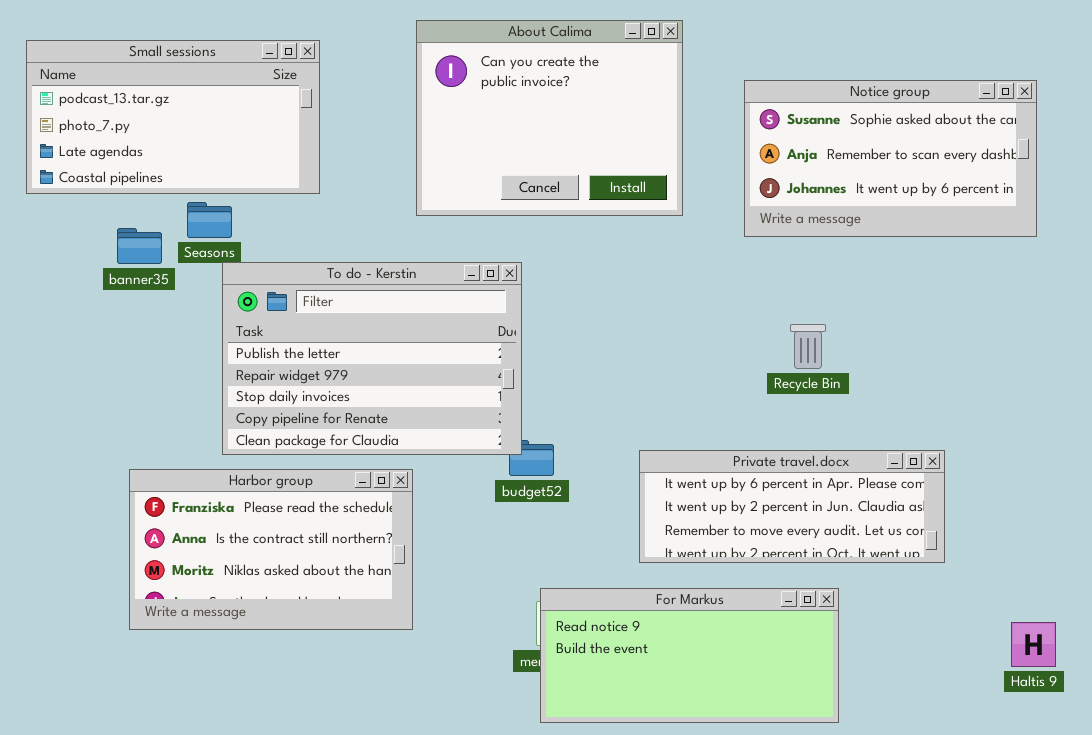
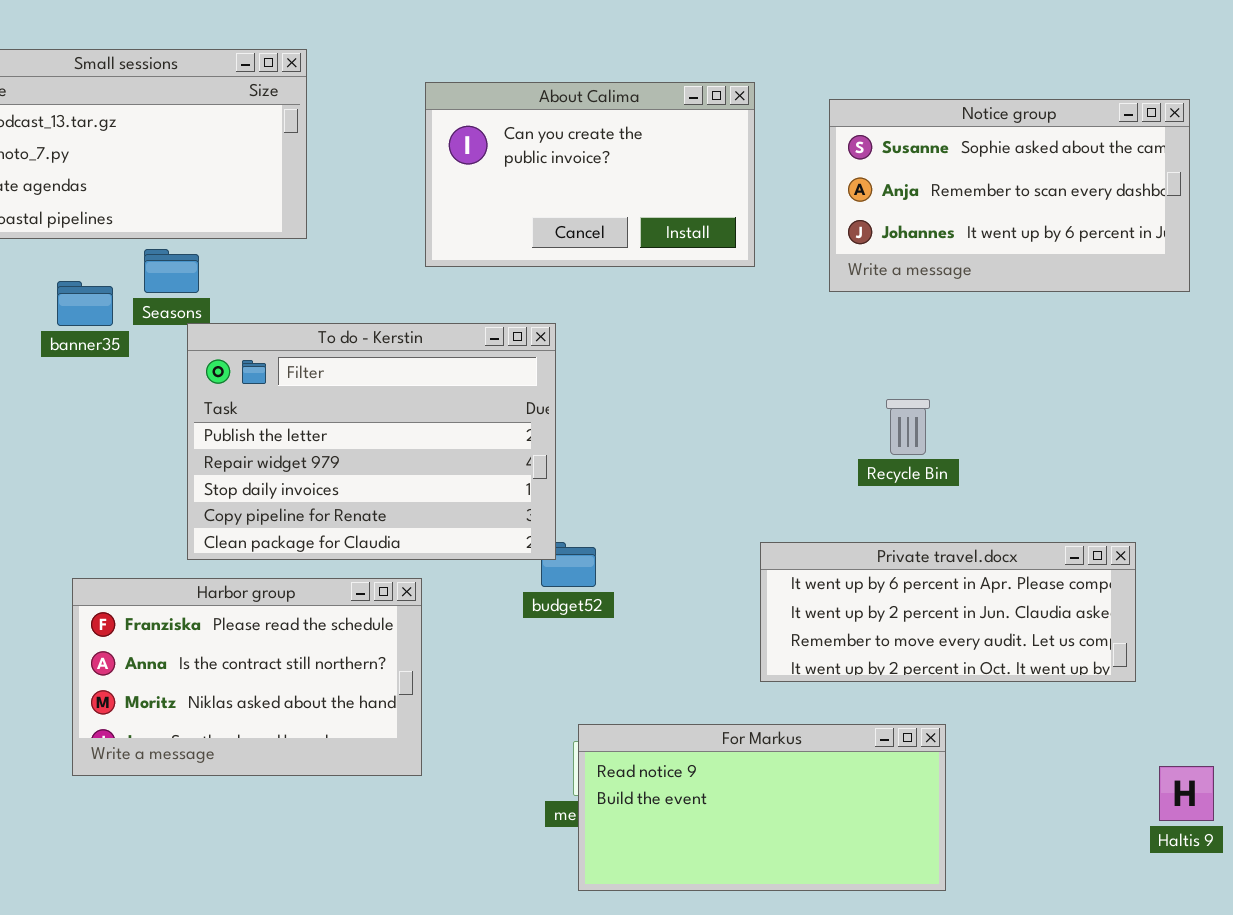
About Calima: [416,20,683,216] -> [425,82,755,267], resized
Private travel.docx: [639,450,945,563] -> [760,542,1136,682], moved

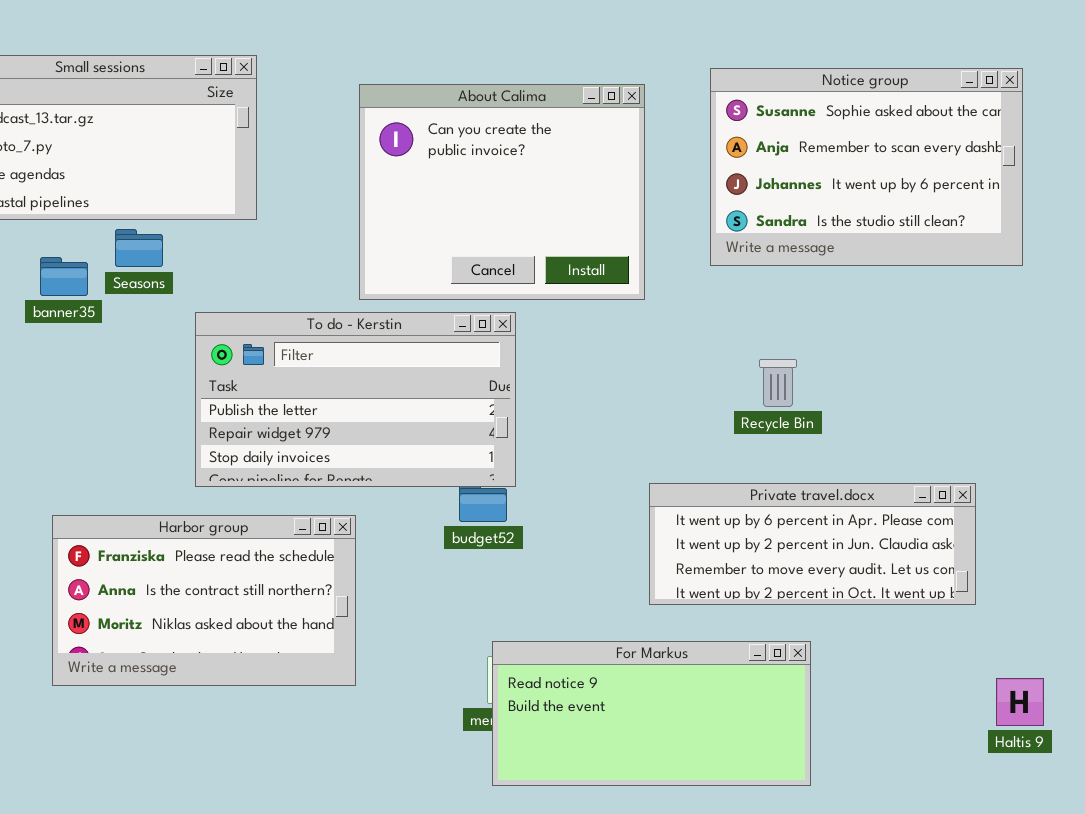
About Calima: [425,82,755,267] -> [359,84,645,300], resized
Notice group: [829,99,1190,292] -> [710,68,1023,266], resized
To do - Kerstin: [187,323,556,560] -> [195,312,516,487], moved, resized

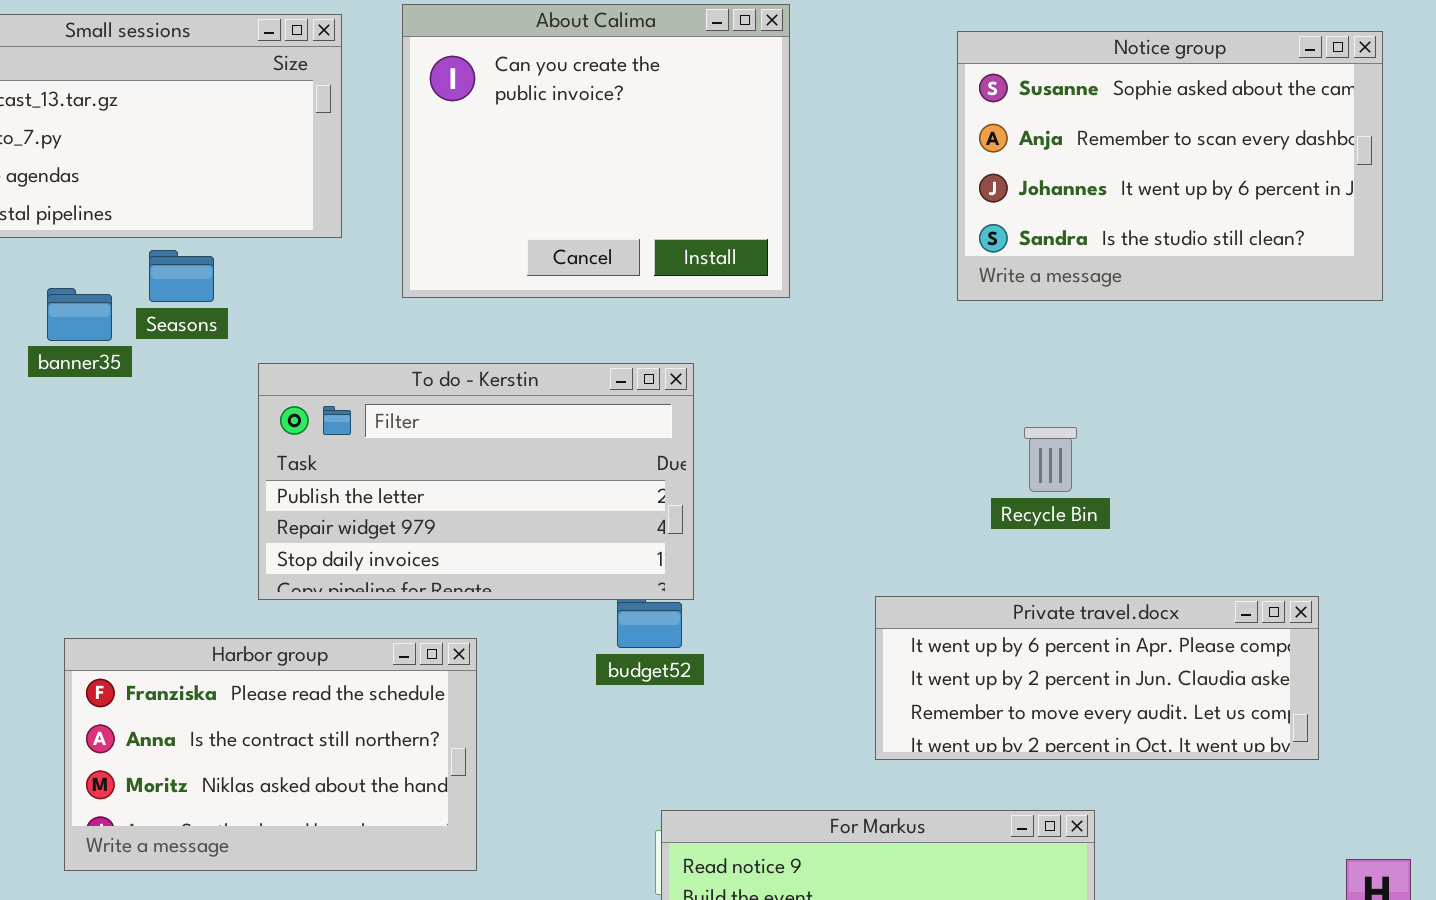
About Calima: [359,84,645,300] -> [402,4,790,298], moved

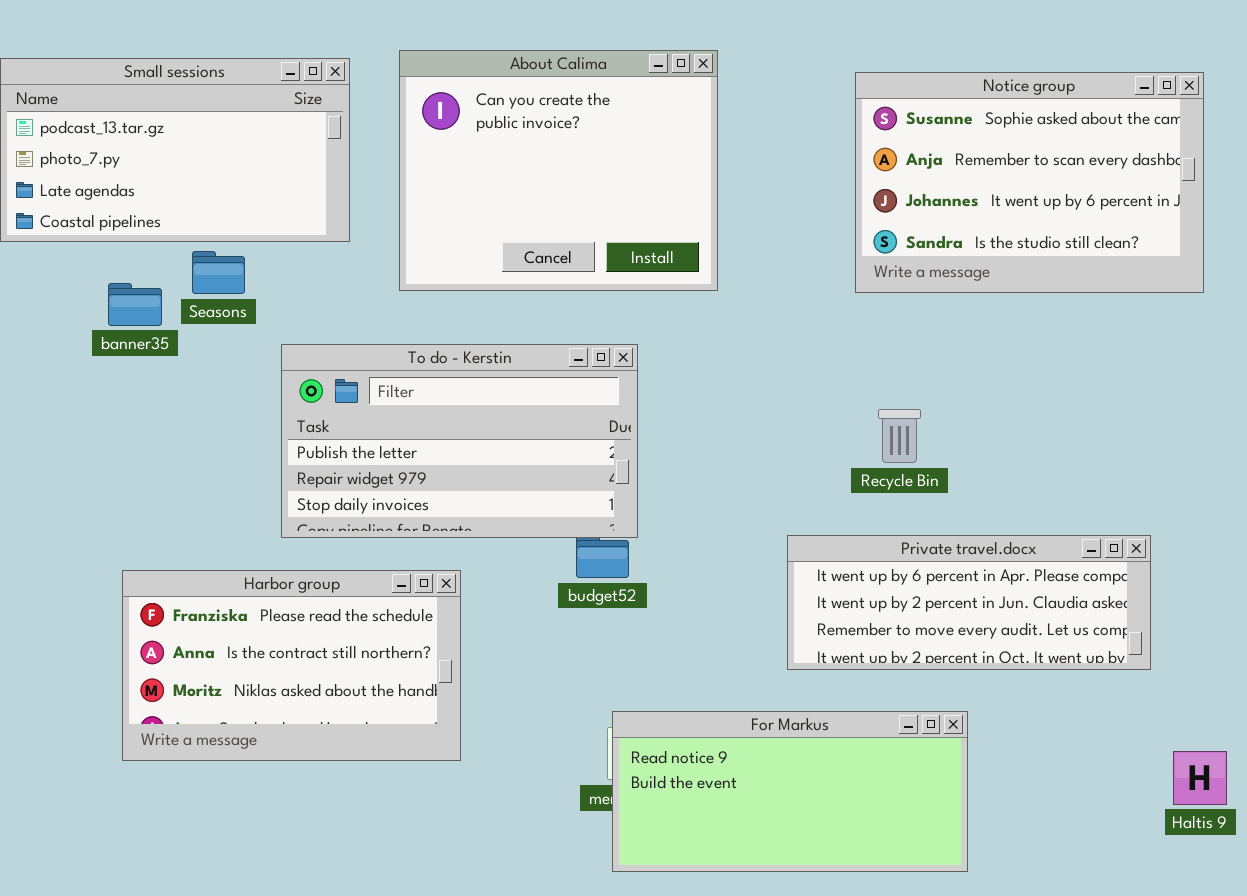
Recycle Bin: [1024,427,1077,492] -> [878,409,921,463], moved

